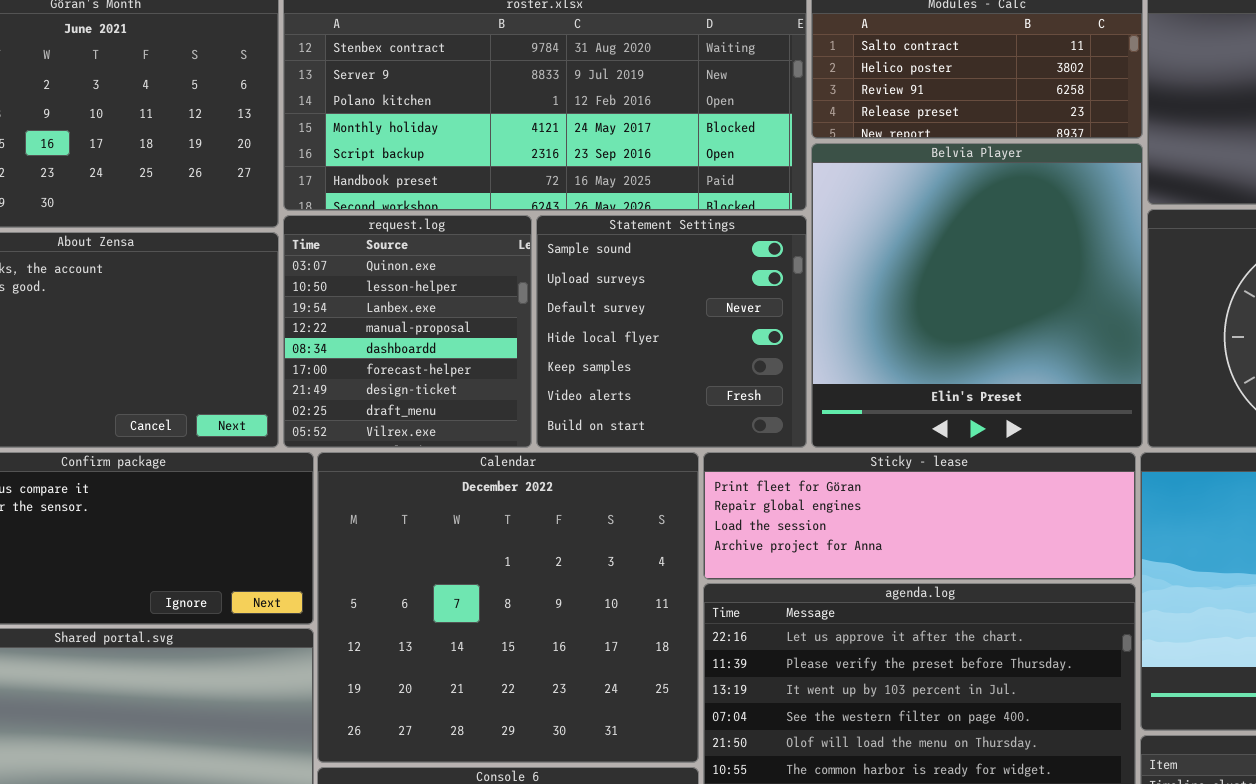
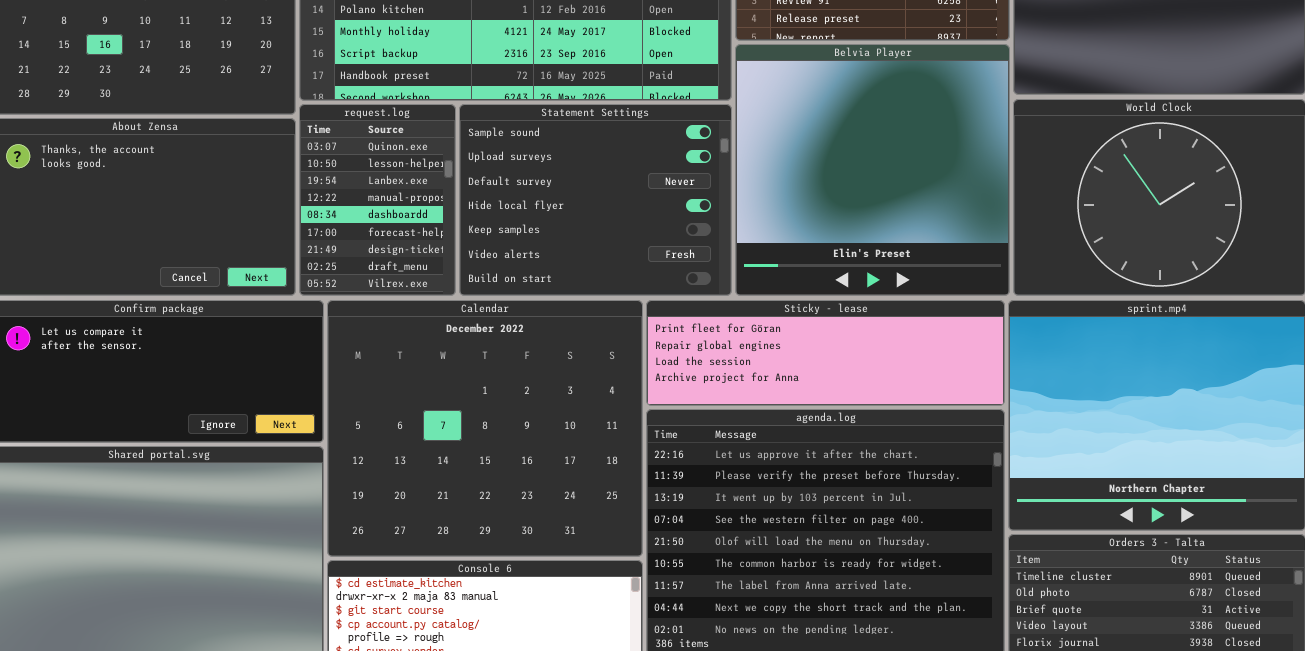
request.log: [283,215,532,448] -> [299,104,456,296], resized
Statement Settings: [536,215,807,448] -> [459,104,732,296], resized

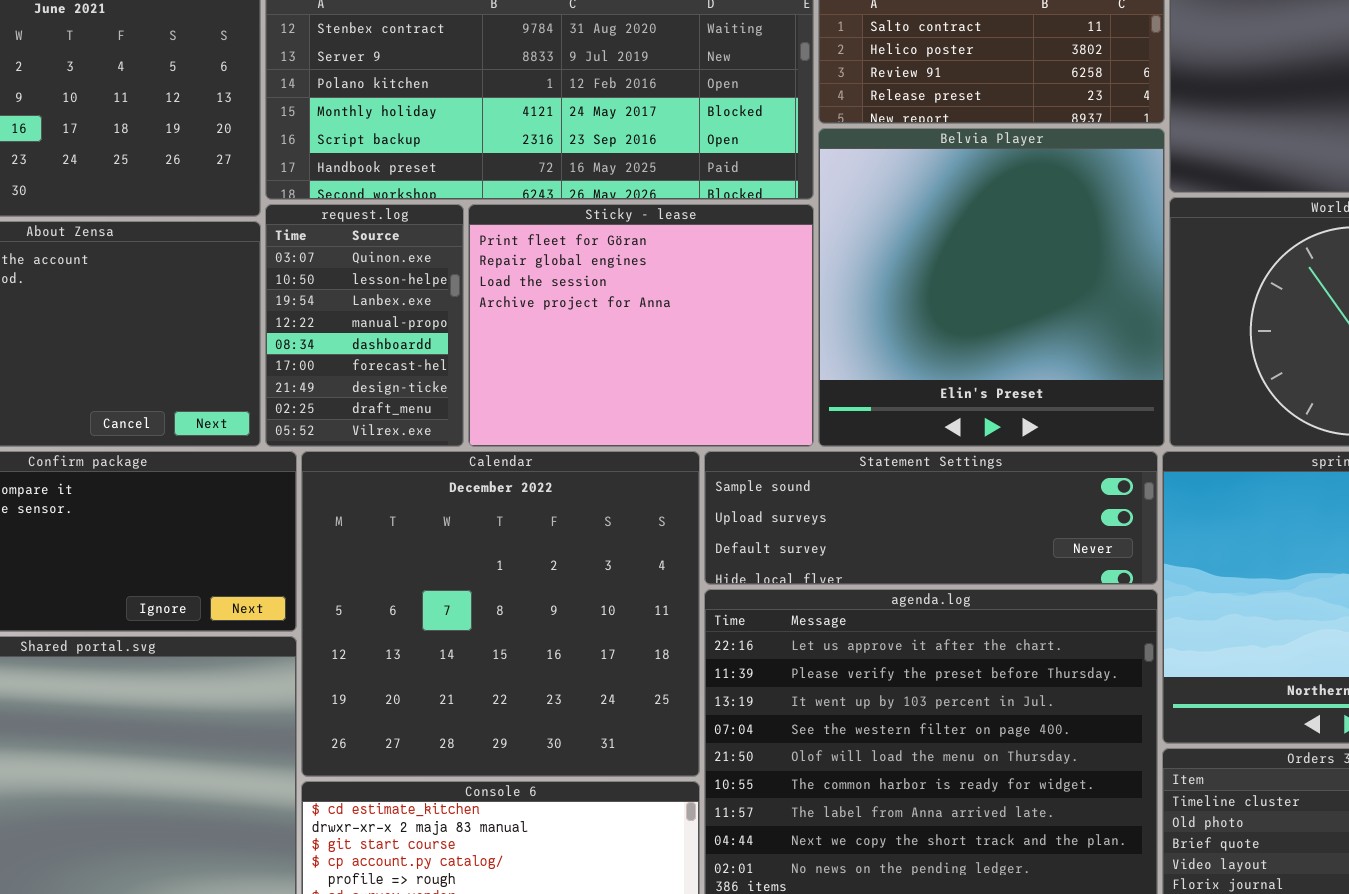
Statement Settings: [459,104,732,296] -> [704,451,1158,585], moved, resized
Sticky - lease: [646,300,1005,406] -> [468,204,814,447], moved, resized

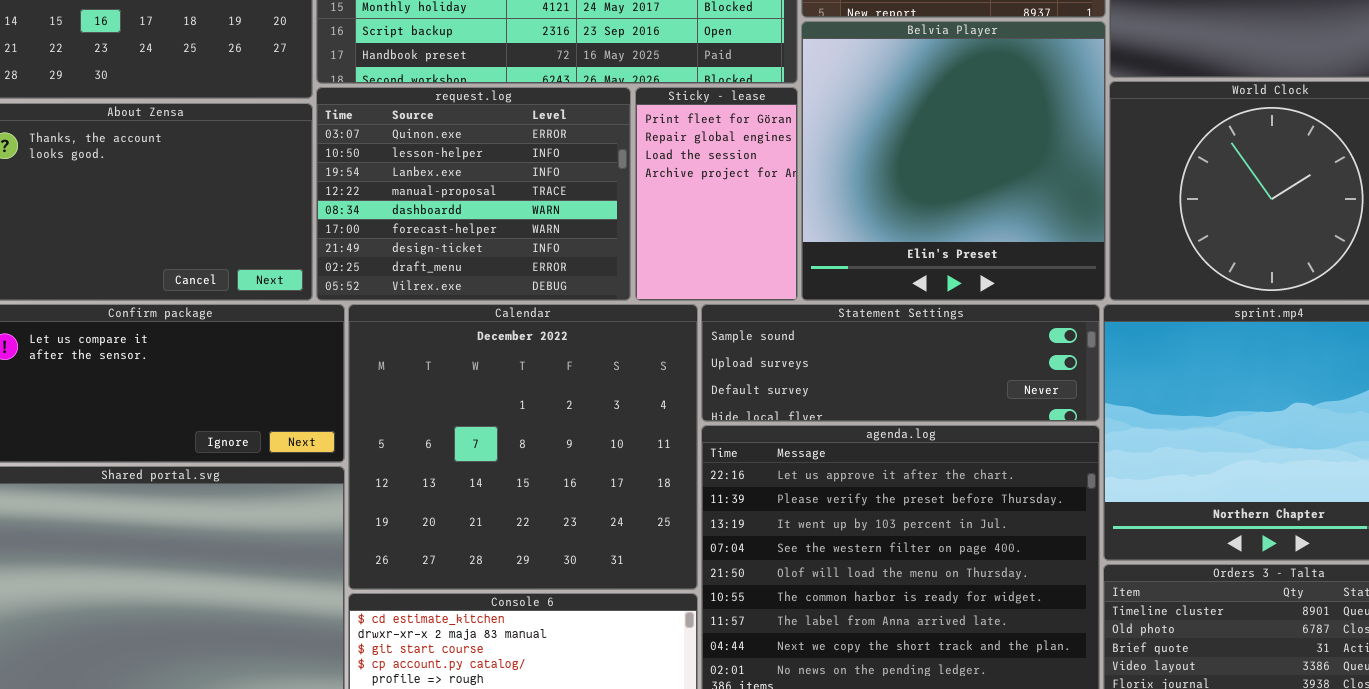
request.log: [265,204,464,447] -> [316,87,631,301], resized
Sticky - lease: [468,204,814,447] -> [635,87,798,301], resized

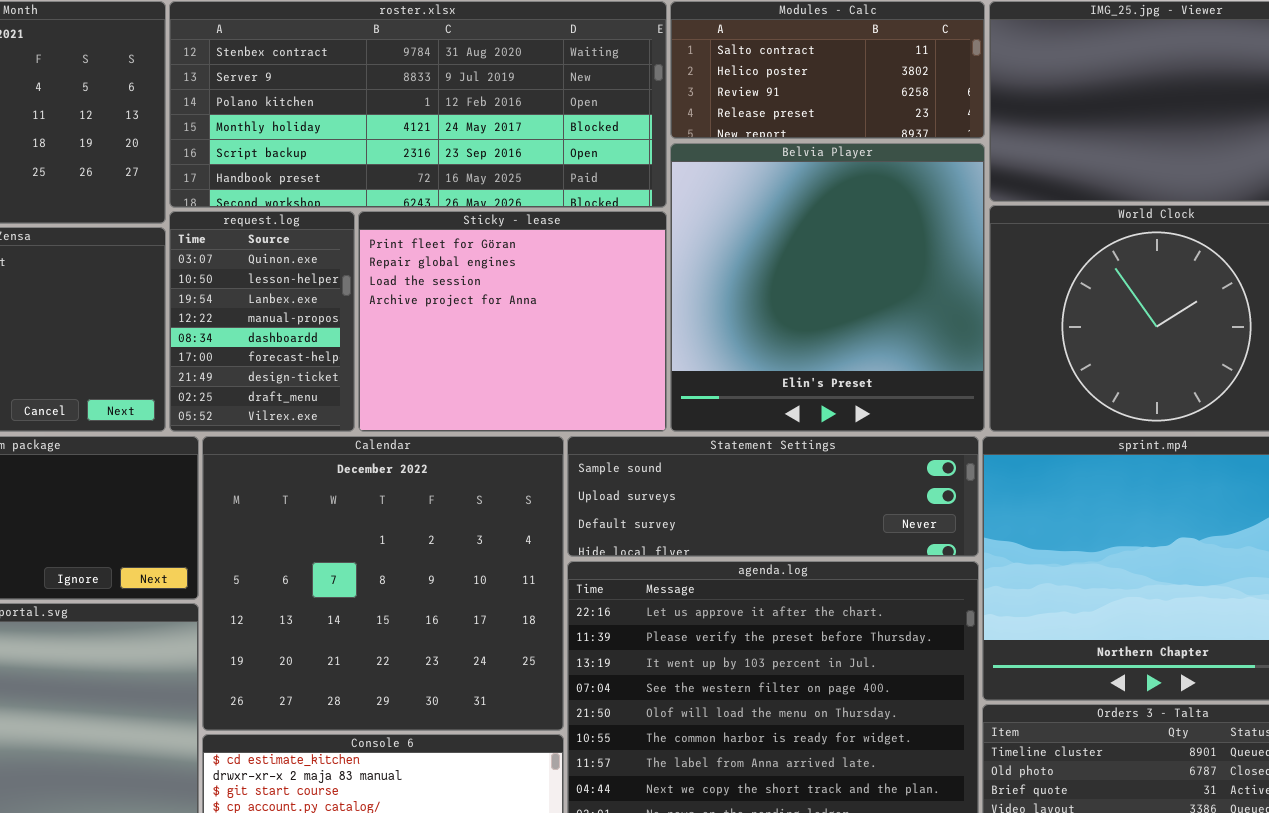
request.log: [316,87,631,301] -> [169,211,355,432], resized
Sticky - lease: [635,87,798,301] -> [358,211,667,432], resized

